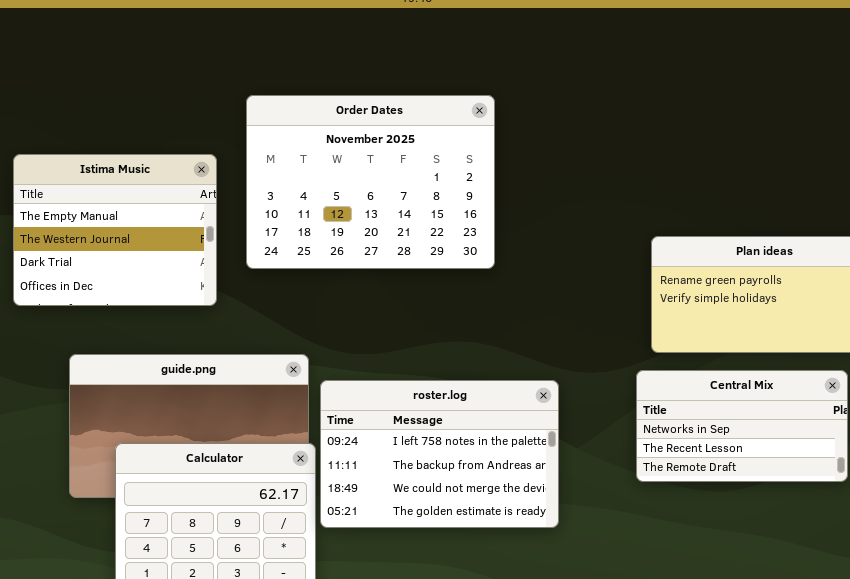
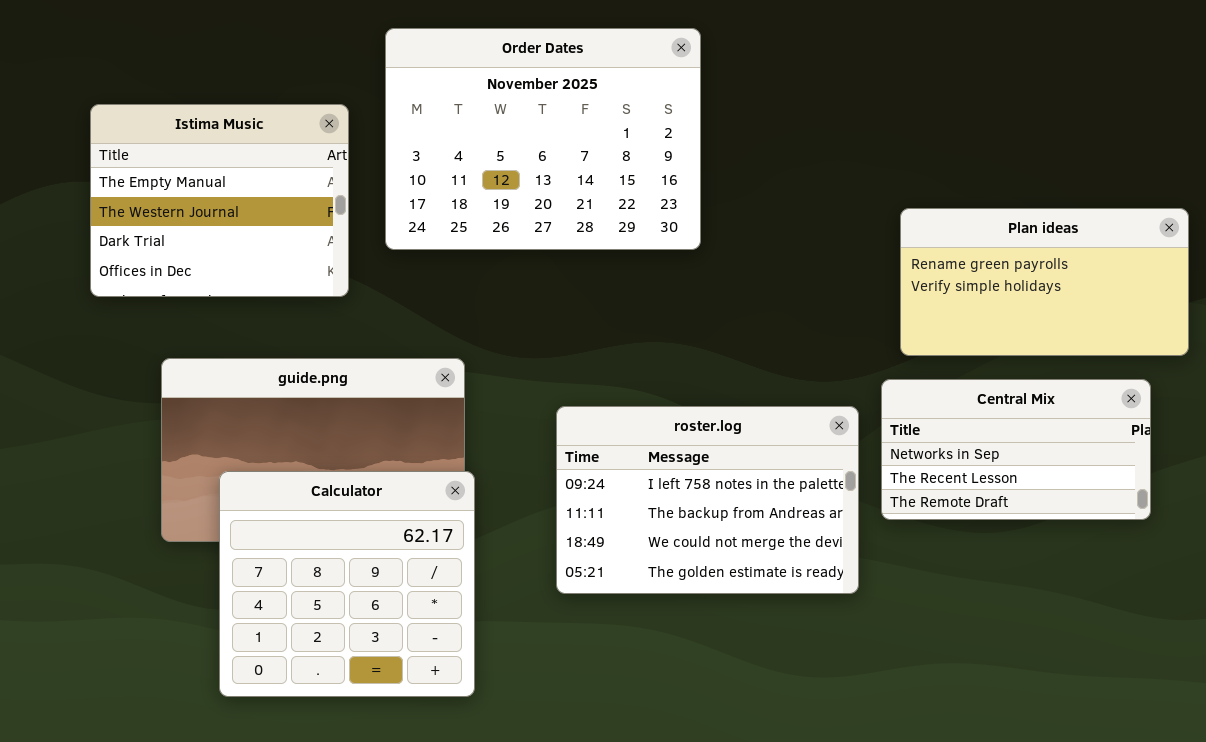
roster.log: [320,380,559,528] -> [556,406,859,594], moved

